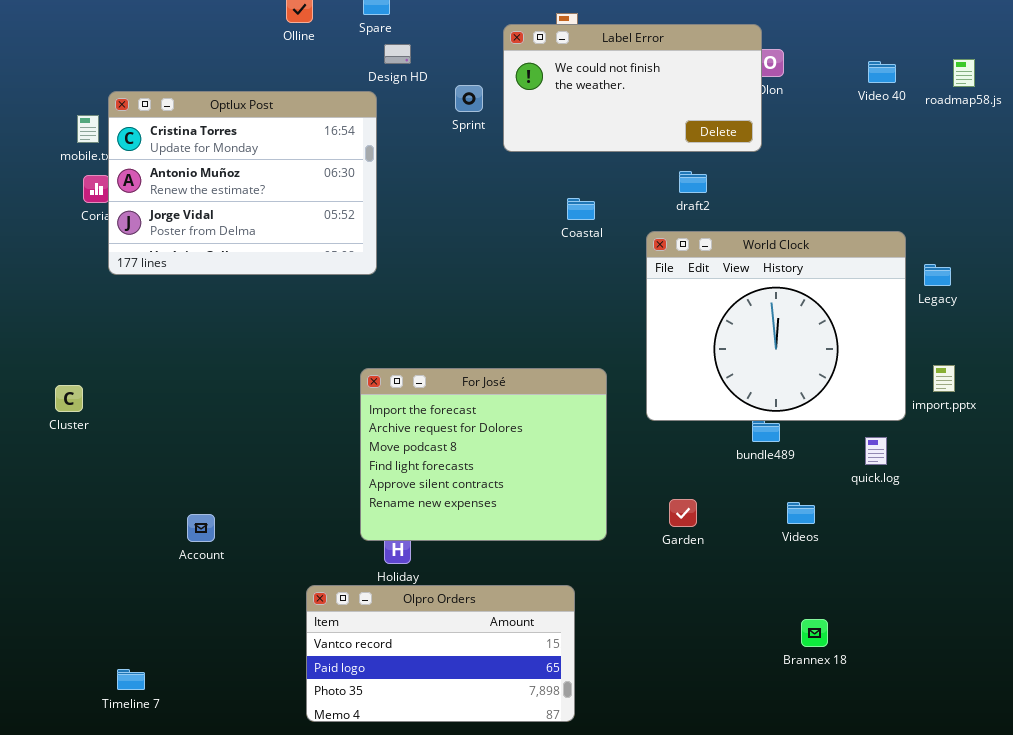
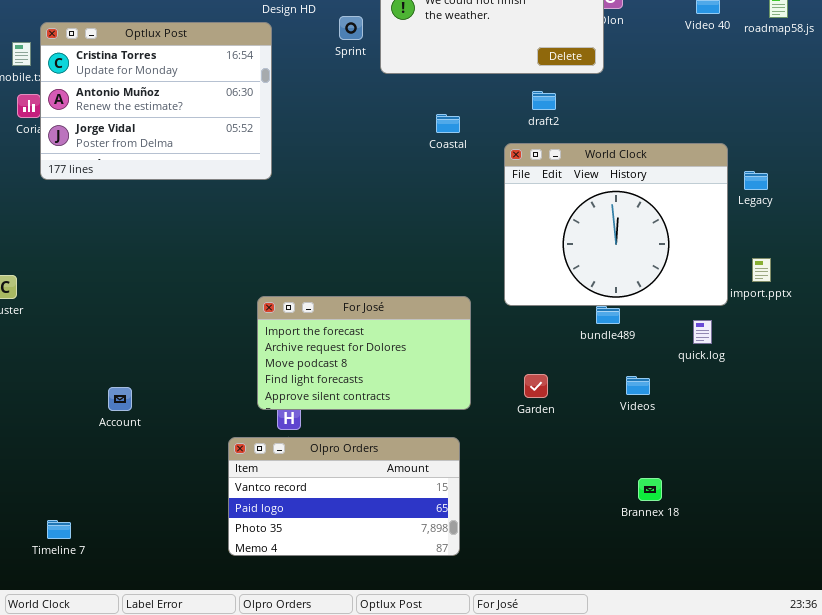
For José: [360,368,607,541] -> [257,296,471,410], resized
Olpro Orders: [306,585,575,722] -> [228,437,460,556], moved

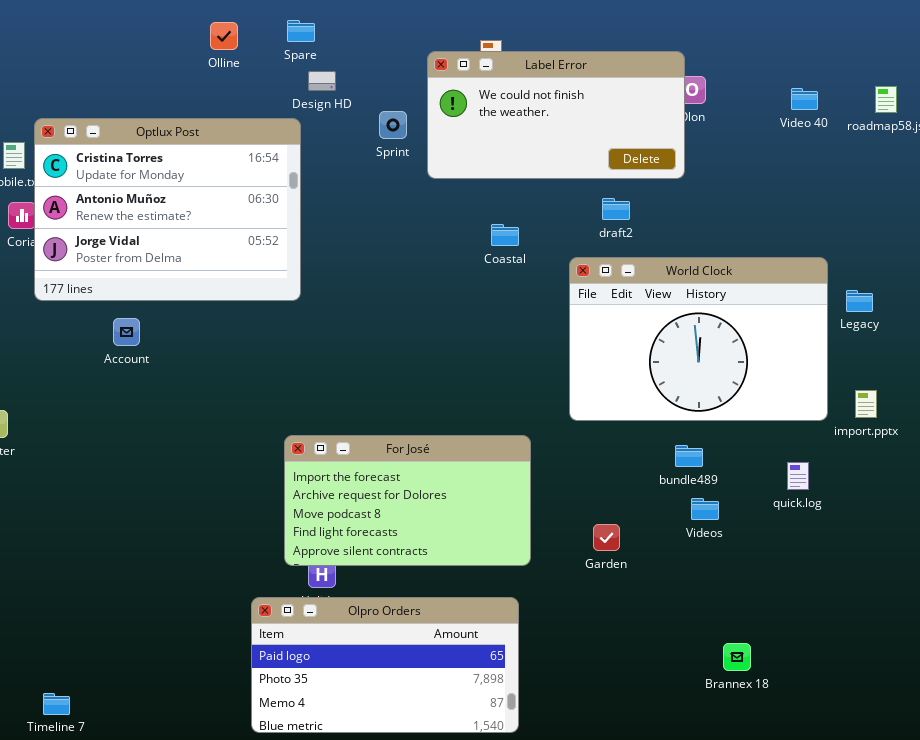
World Clock: [504,143,728,306] -> [569,257,828,421], resized
Videos: [626,376,650,395] -> [691,498,719,520], moved
Account: [108,387,132,411] -> [113,318,140,346], moved
Olpro Orders: [228,437,460,556] -> [251,597,519,733], scrolled down 1 row

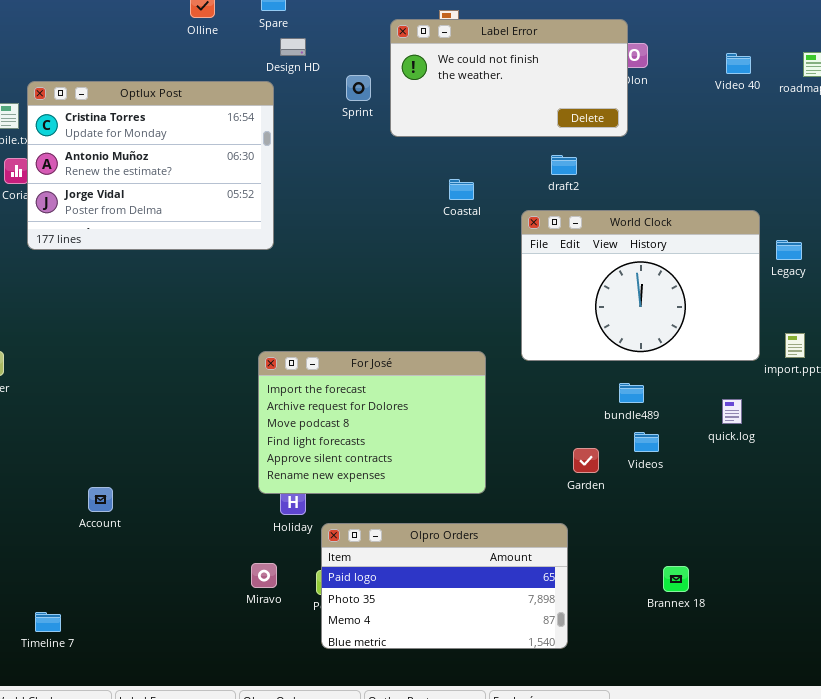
Account: [113,318,140,346] -> [88,487,113,512], moved
For José: [284,435,531,566] -> [258,351,486,494], resized
Garden: [593,524,620,551] -> [573,448,599,473], moved
Olpro Orders: [251,597,519,733] -> [321,523,568,649], moved

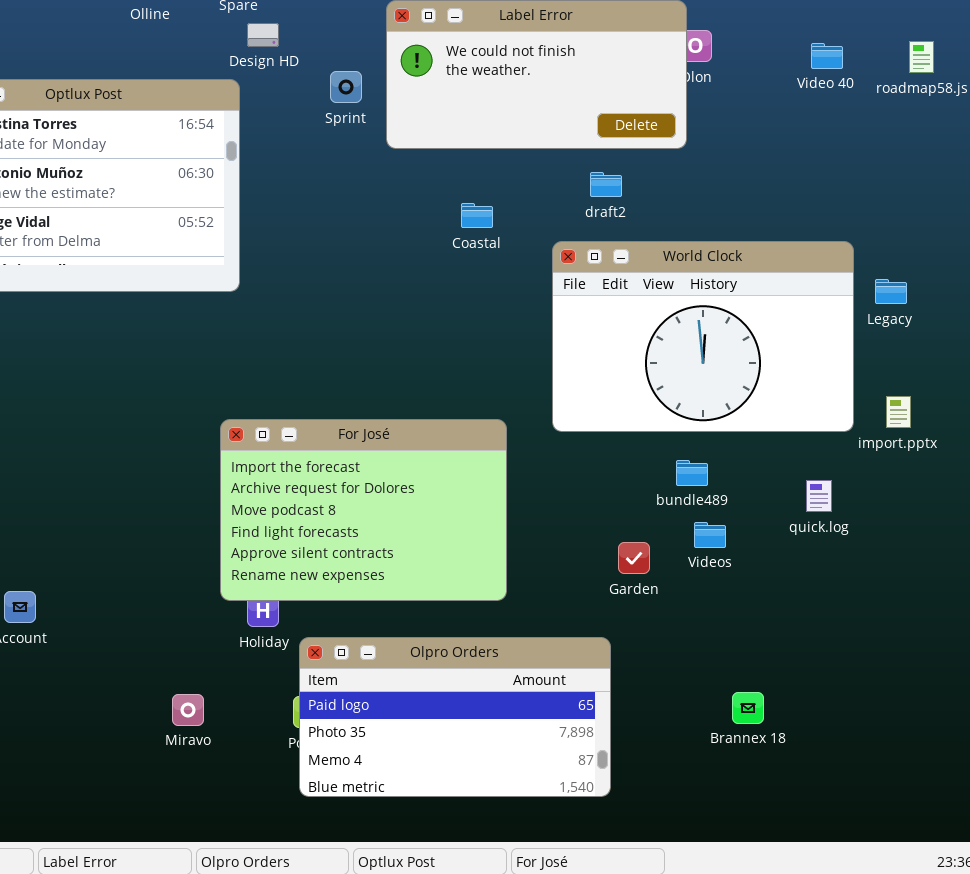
Miravo: [251,563,277,588] -> [172,694,204,726], moved

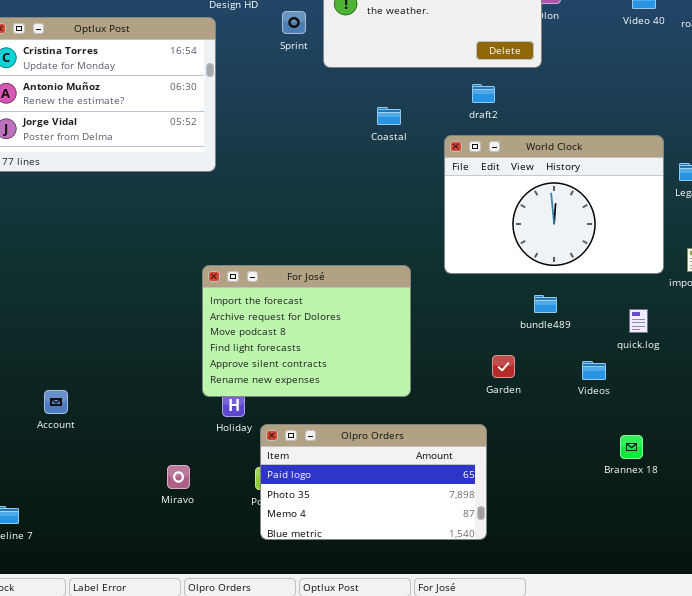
Videos: [694,522,726,548] -> [582,361,606,380], moved
Brannex 18: [732,692,764,724] -> [620,435,643,459], moved

